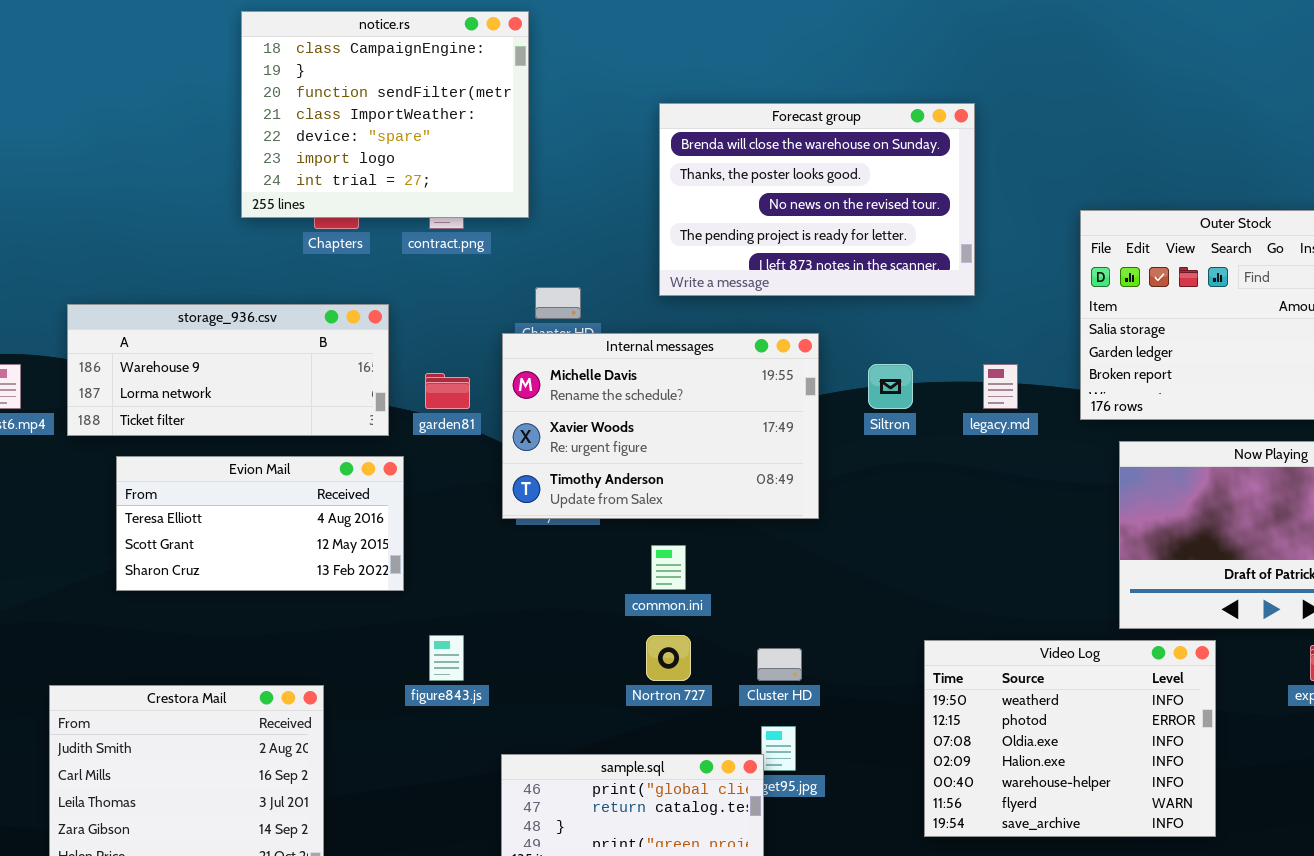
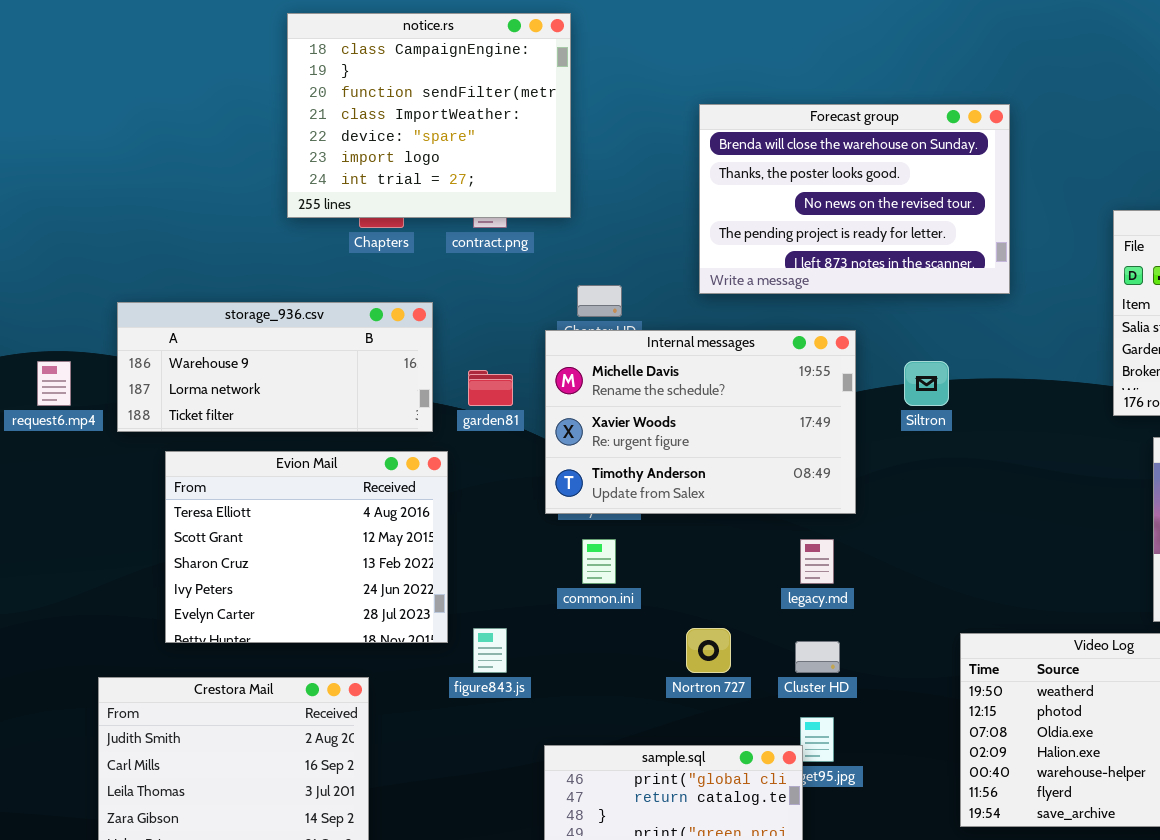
legacy.md: [983,364,1018,409] -> [800,539,834,584], moved
Evion Mail: [116,456,404,591] -> [165,451,448,643], resized
common.ini: [651,545,686,590] -> [582,539,616,584], moved

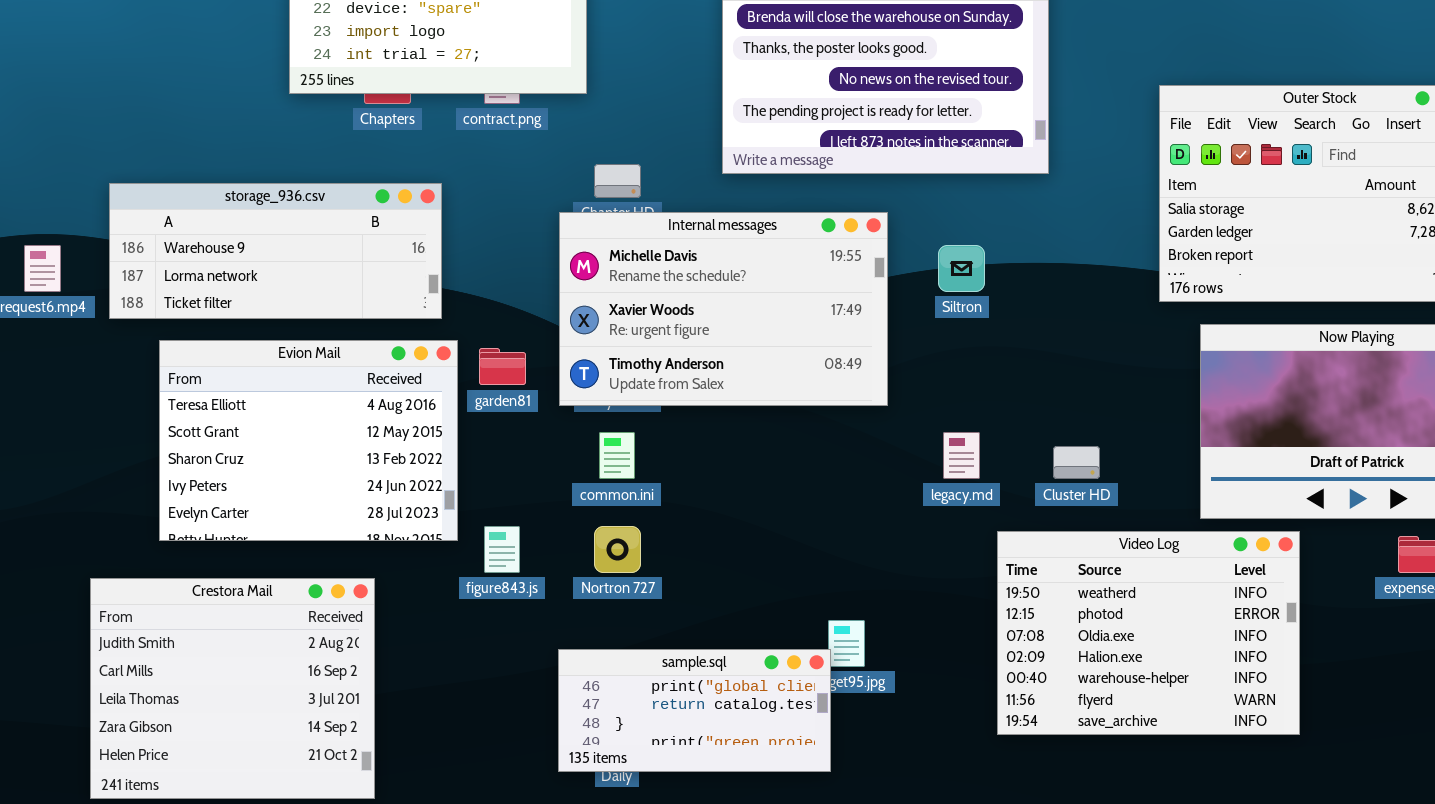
garden81: [468,370,513,406] -> [479,348,526,385], moved
legacy.md: [800,539,834,584] -> [943,432,980,479], moved
Nortron 727: [686,628,731,673] -> [594,526,641,573], moved
Cluster HD: [795,641,840,673] -> [1053,446,1100,479], moved

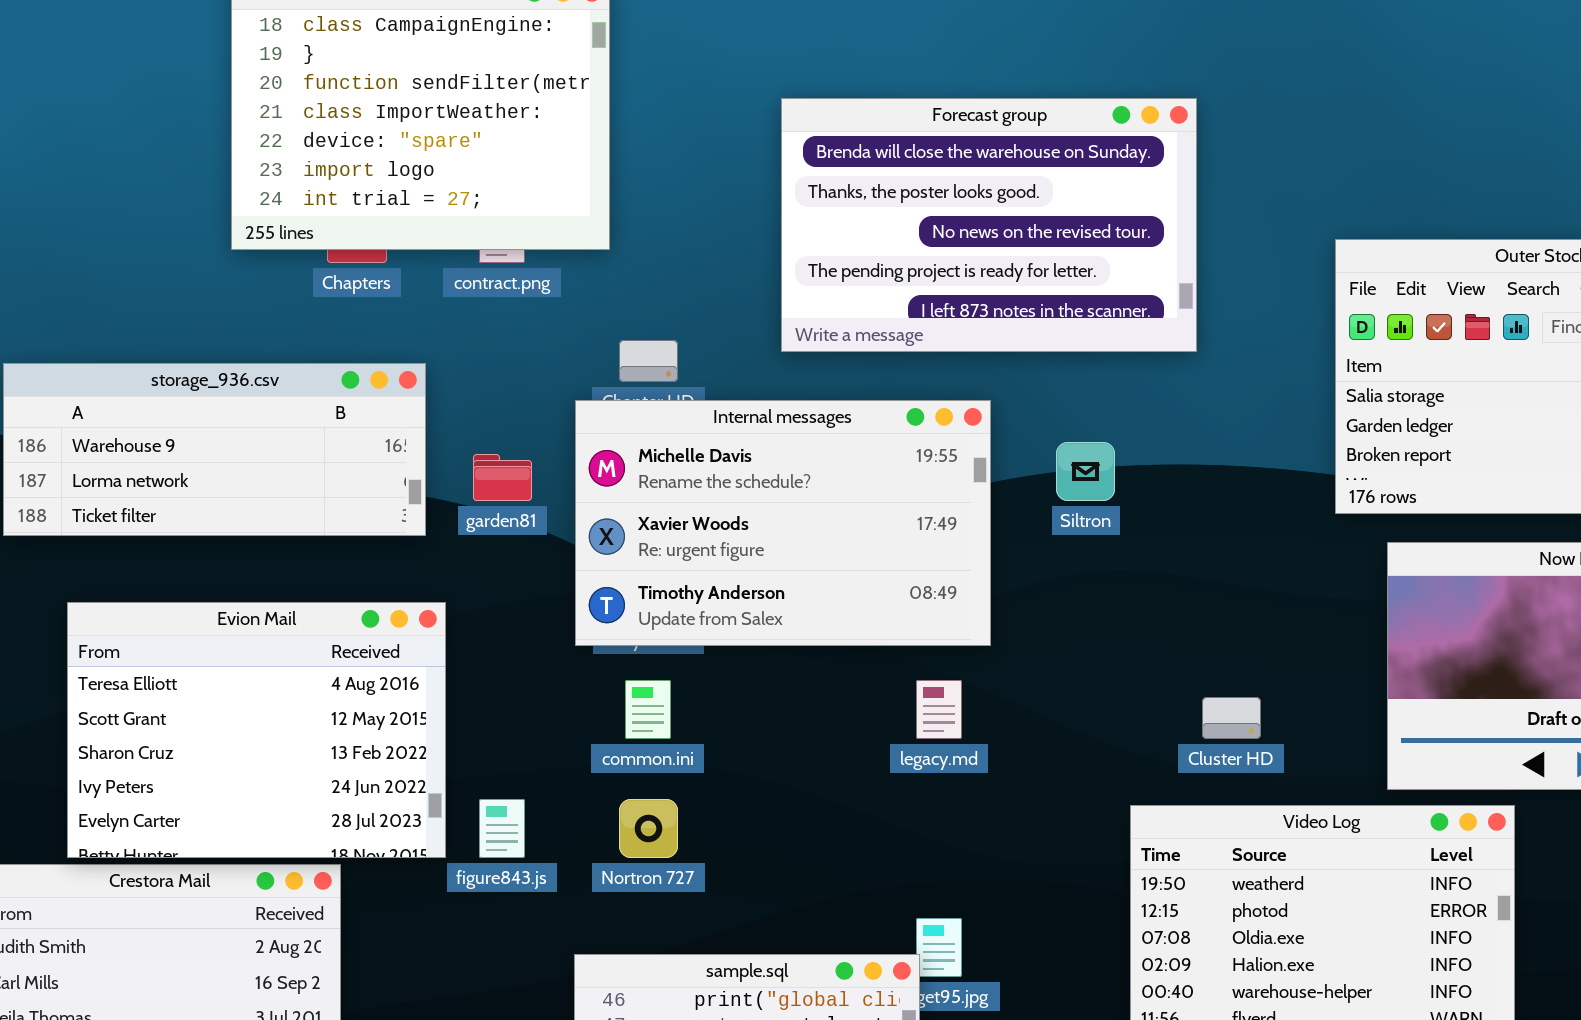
Evion Mail: [159,340,458,541] -> [67,602,446,858], moved
garden81: [479,348,526,385] -> [473,454,532,501], moved
legacy.md: [943,432,980,479] -> [916,680,962,739], moved

